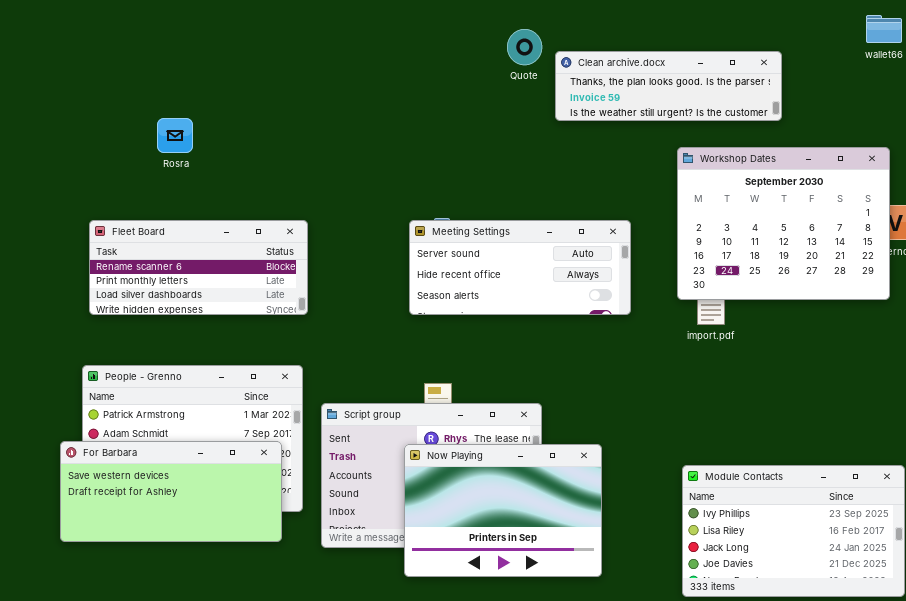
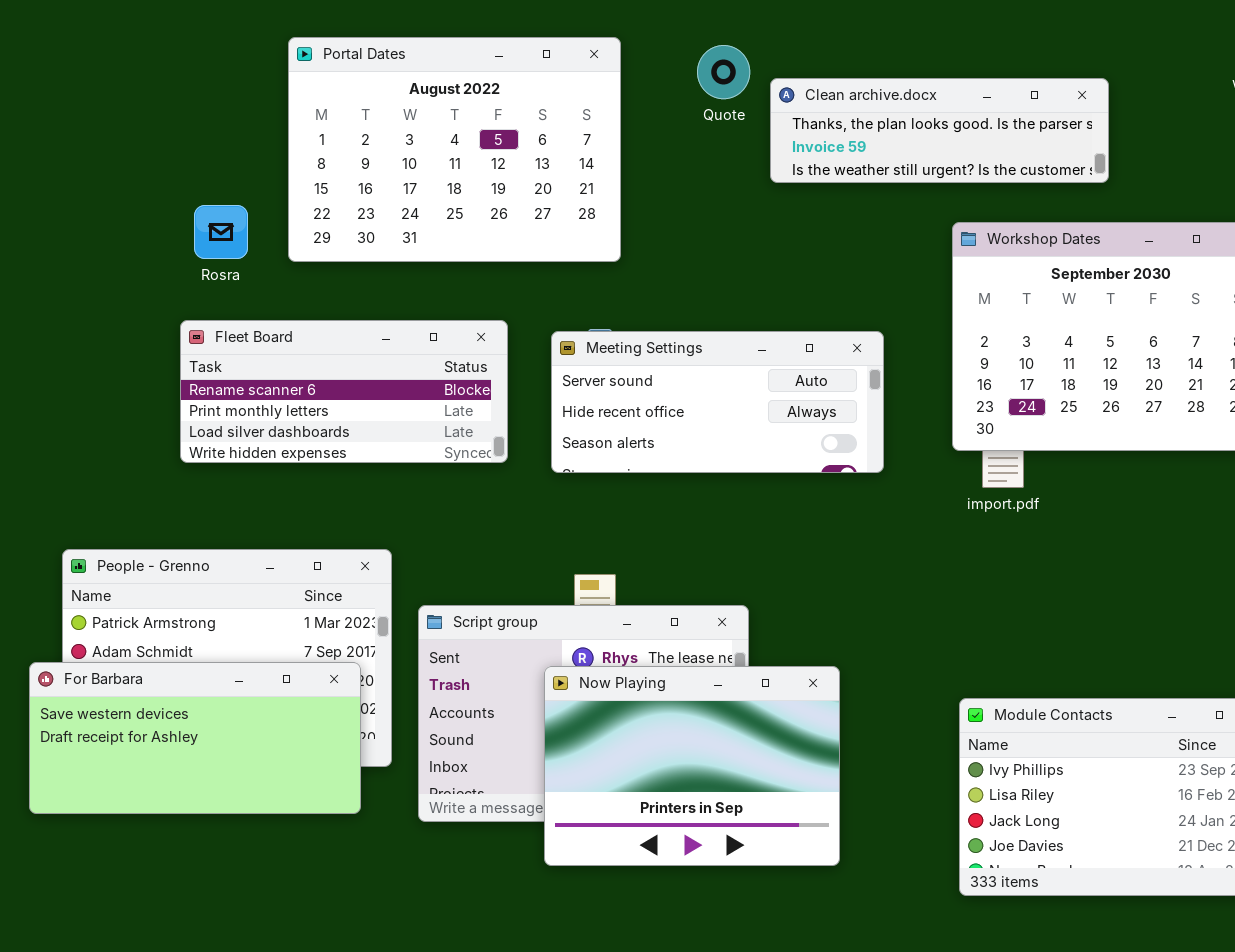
Portal Dates: none -> [288,37,621,262], opened
Rosra: [157,118,193,153] -> [194,205,248,259], moved
Fleet Board: [89,220,308,315] -> [180,320,508,463], moved

